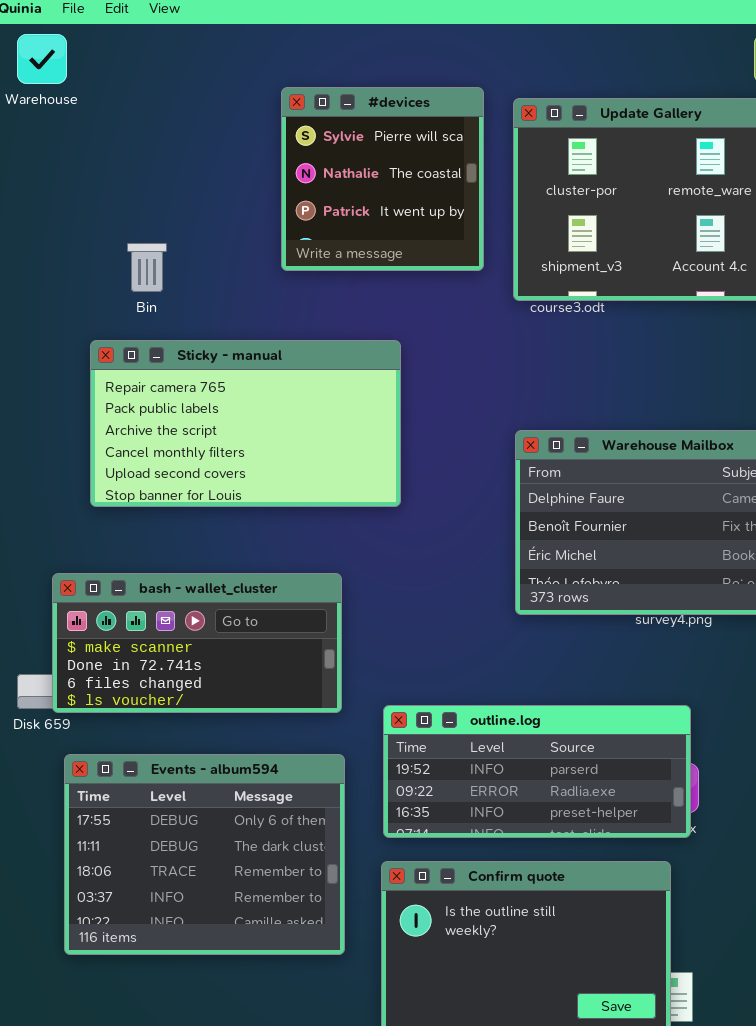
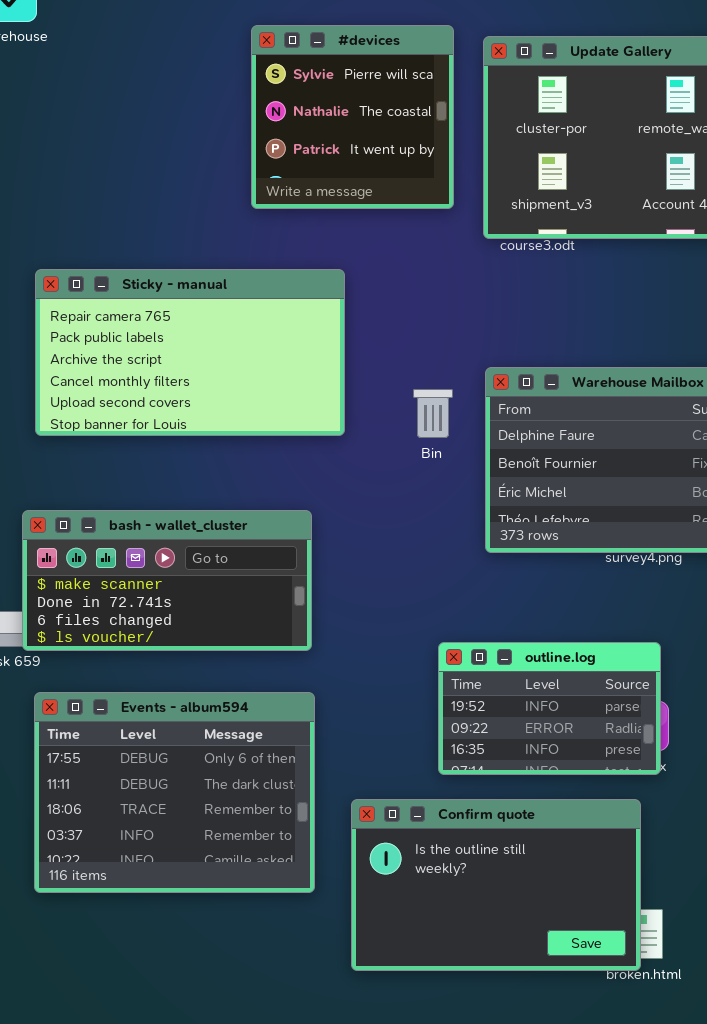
Bin: [127,243,167,292] -> [413,389,453,438], moved
Sticky - manual: [90,340,401,507] -> [35,269,345,436], moved
outline.log: [383,705,691,838] -> [438,642,661,775], resized

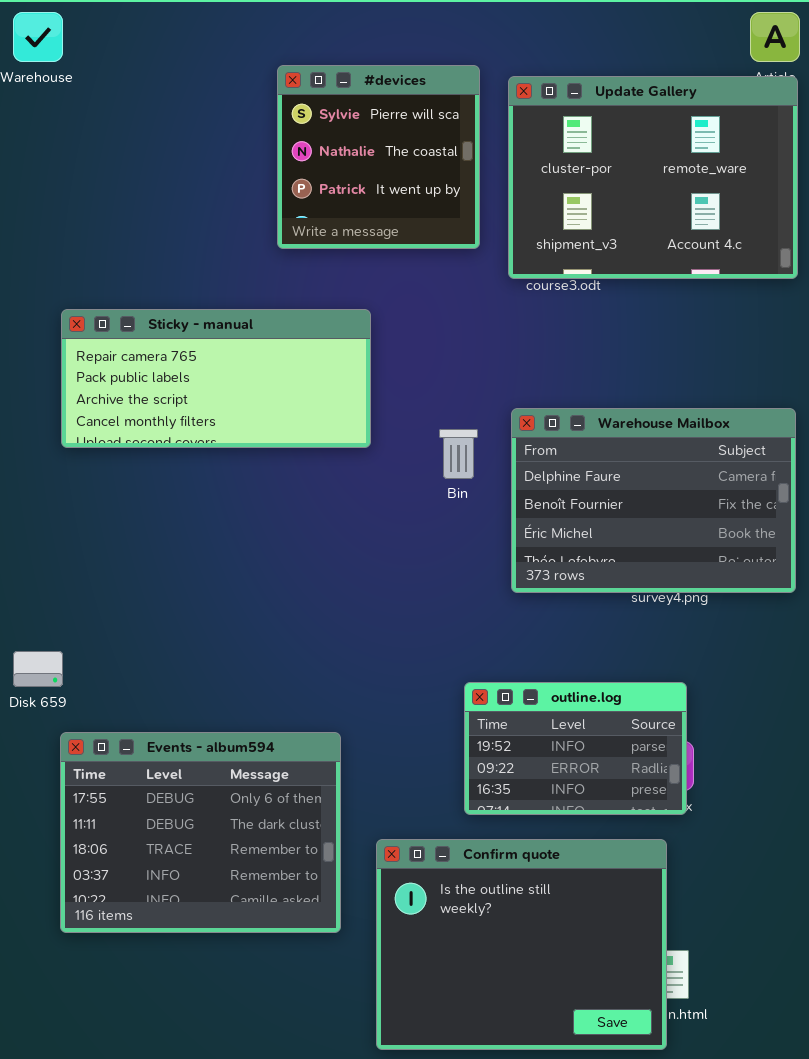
Sticky - manual: [35,269,345,436] -> [61,309,371,448], resized
bash - wallet_cluster: [22,510,312,651] -> none, closed
Confirm quote: [351,799,641,971] -> [376,839,667,1050], resized

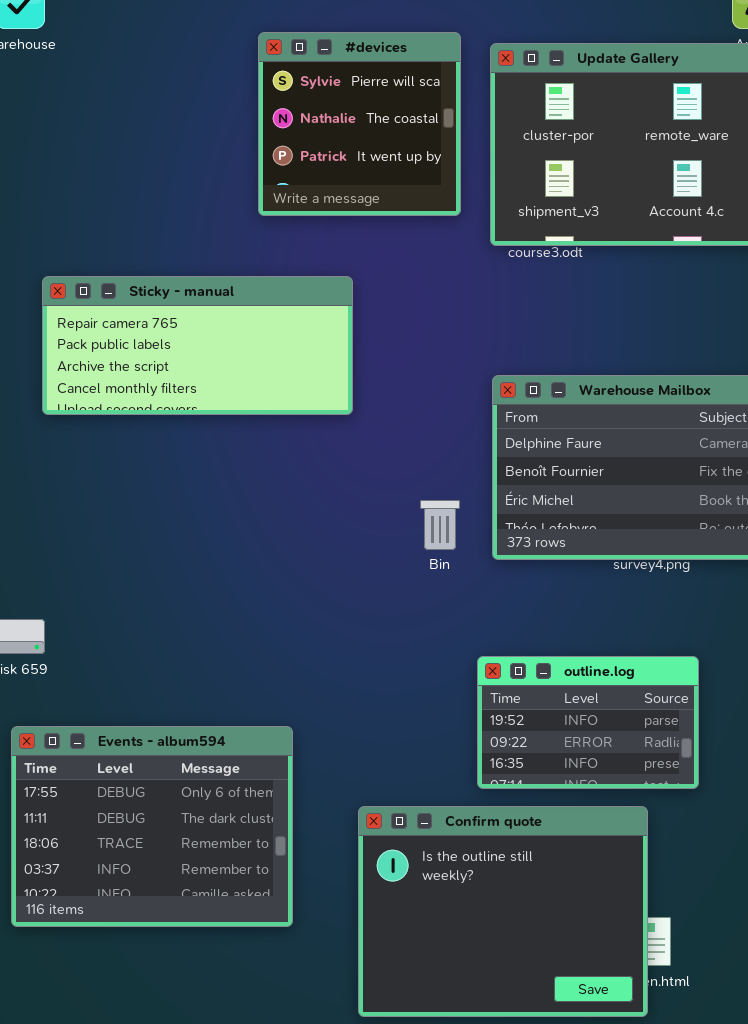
Bin: [439,429,478,479] -> [420,500,460,550], moved
outline.log: [464,682,687,815] -> [477,656,699,789], moved
Events - album594: [60,732,341,933] -> [11,726,293,927], moved

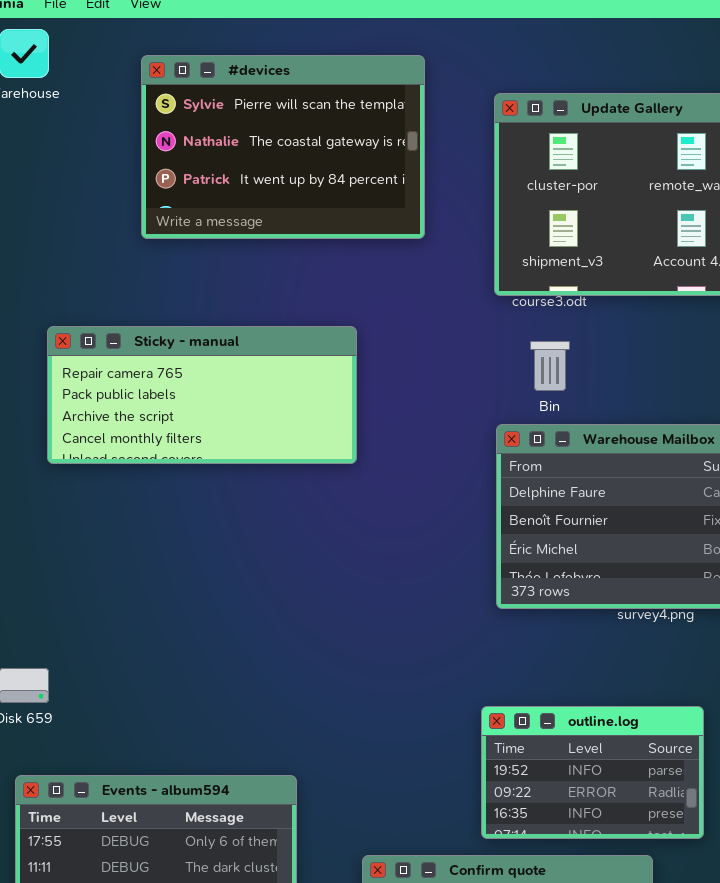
#devices: [258,32,461,216] -> [141,55,425,239], moved, resized
Bin: [420,500,460,550] -> [530,341,570,391], moved

